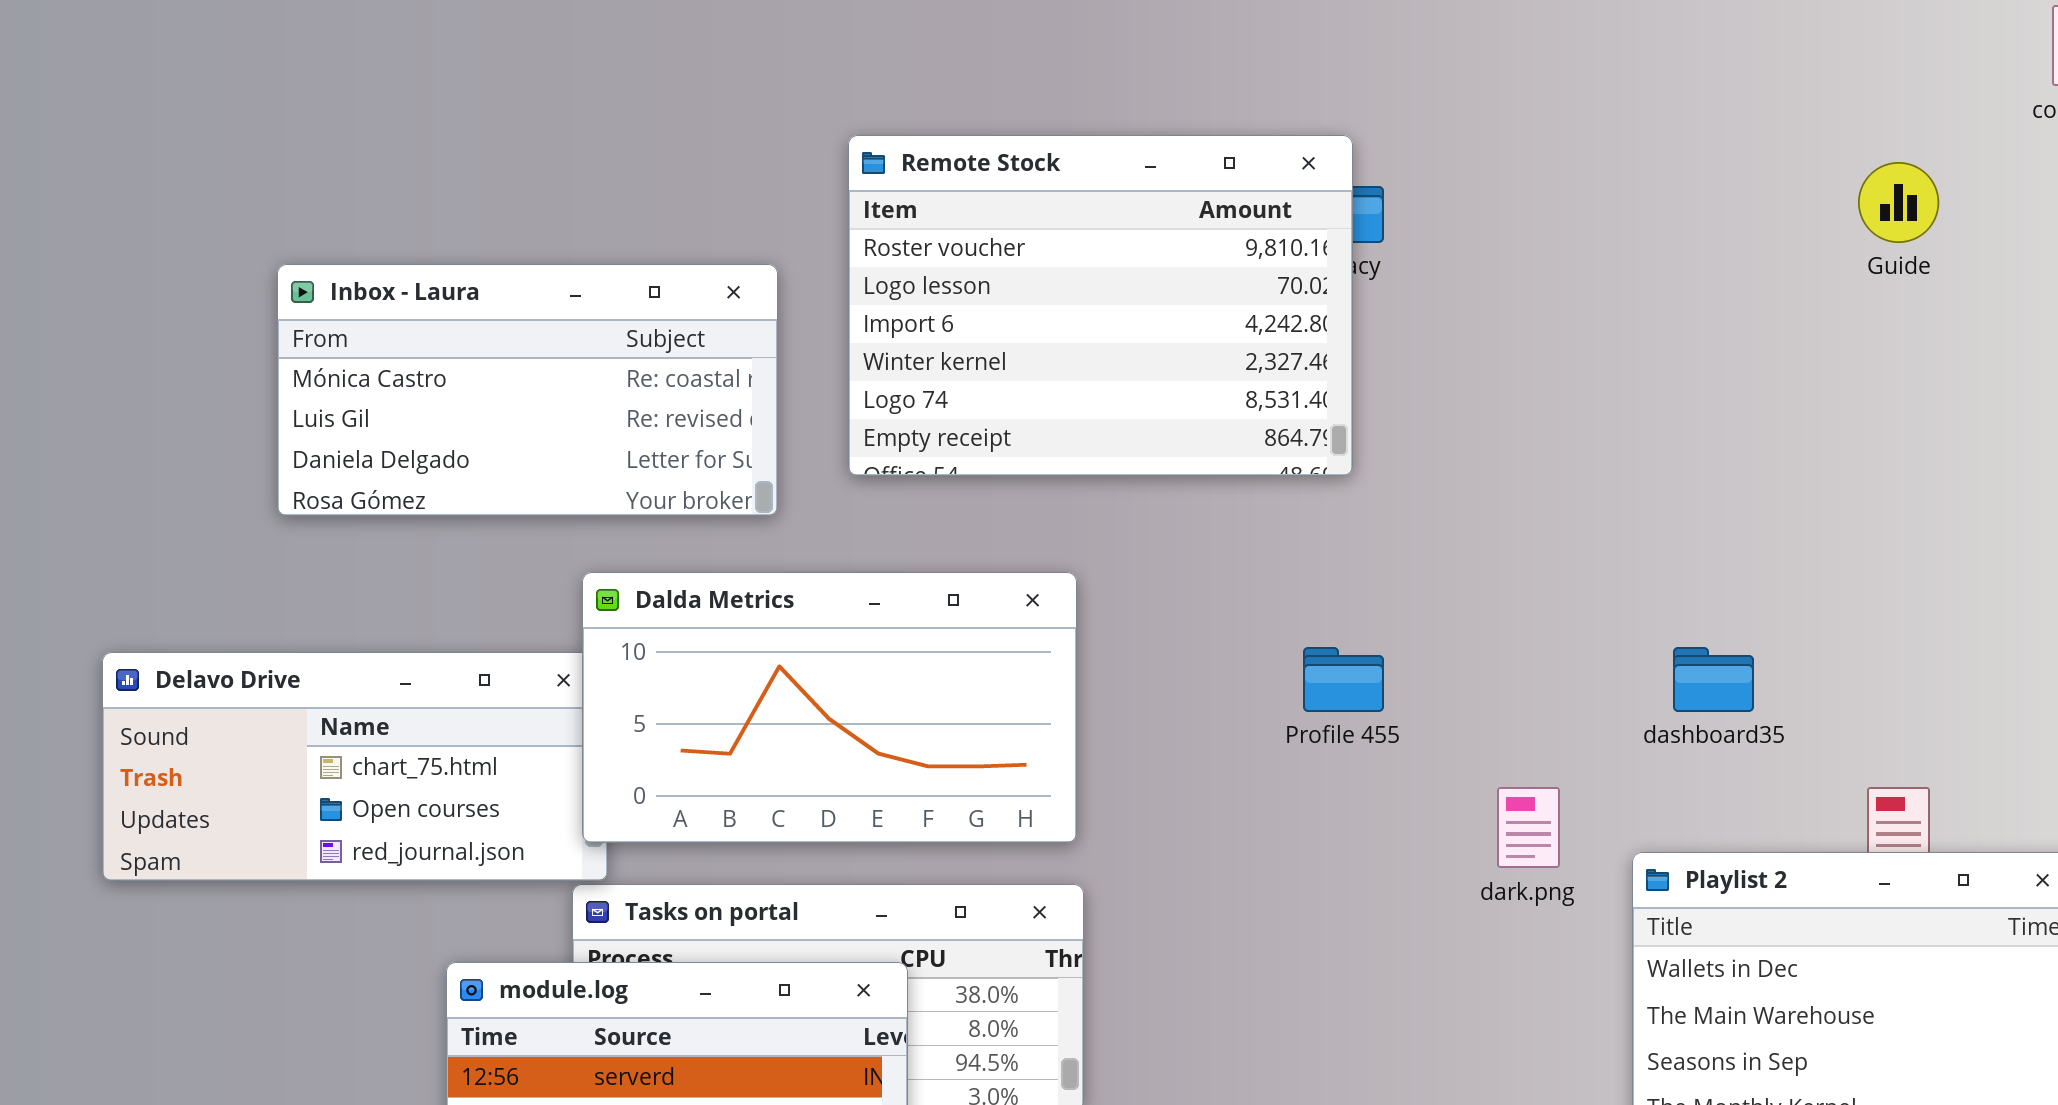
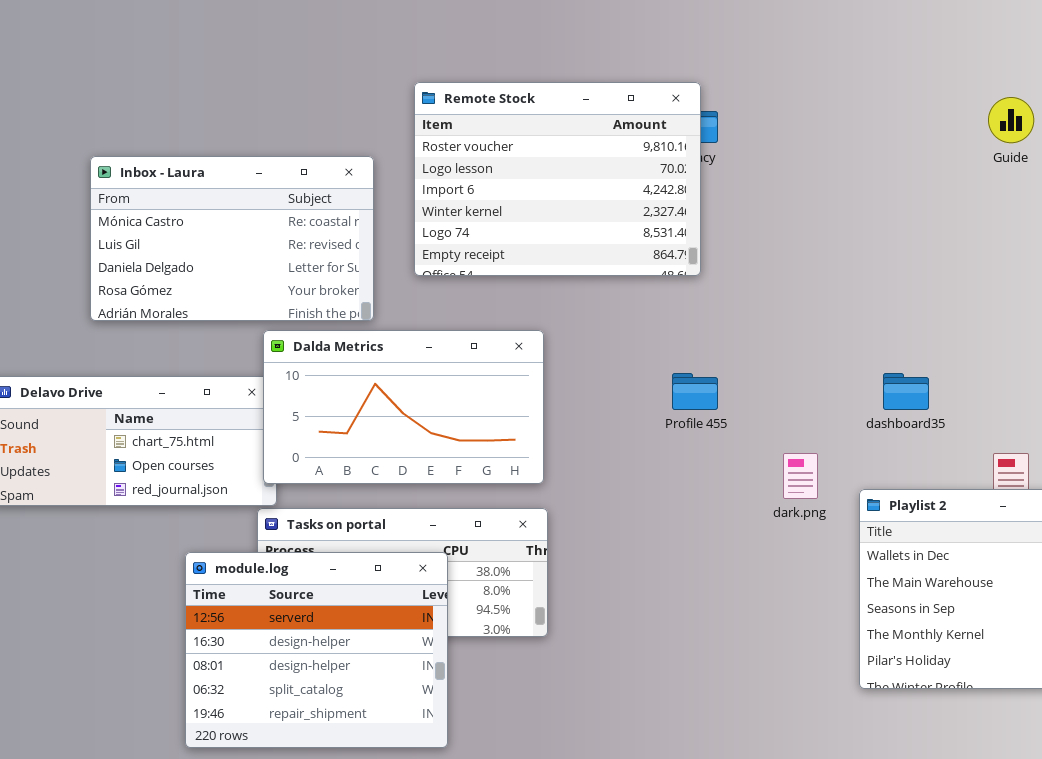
Inbox - Laura: [277,264,778,516] -> [90,156,374,321], resized

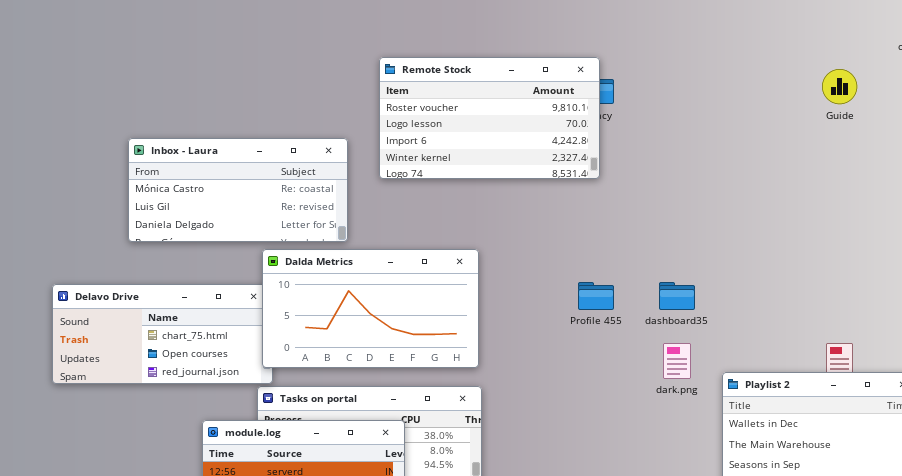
Remote Stock: [414,82,701,276] -> [379,57,600,179], resized
Inbox - Laura: [90,156,374,321] -> [128,138,348,242], resized
dashboard35: [883,373,929,410] -> [659,282,695,310], moved

